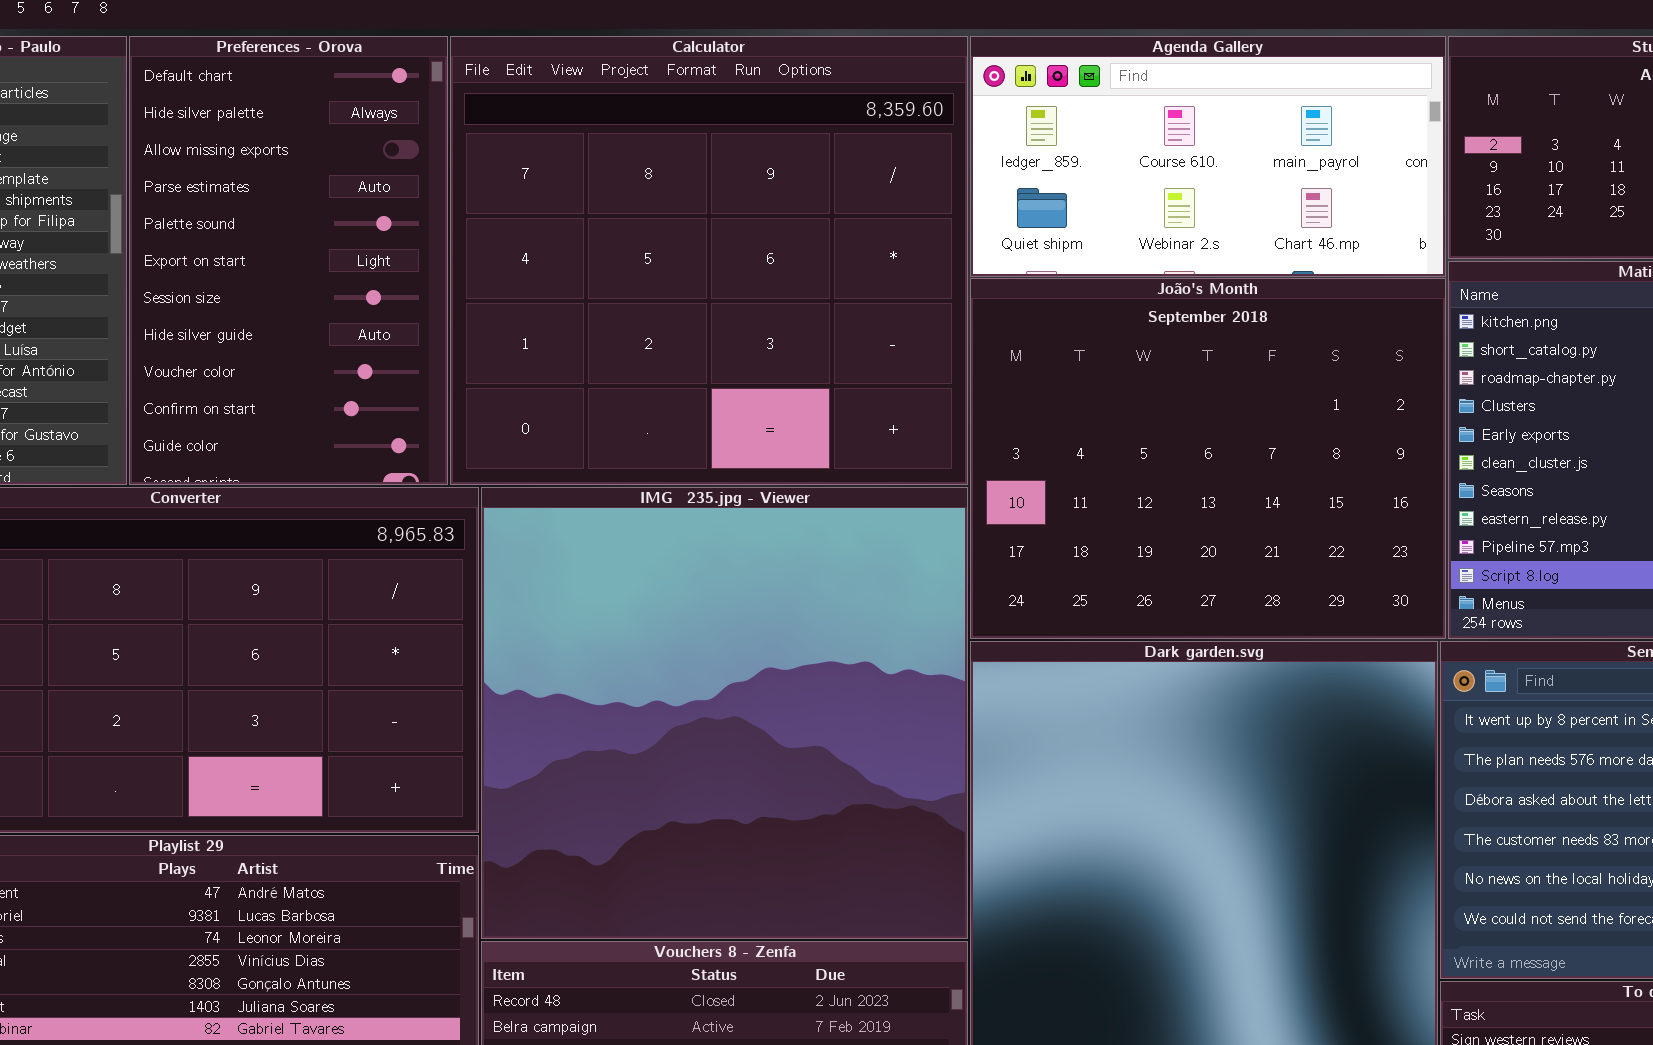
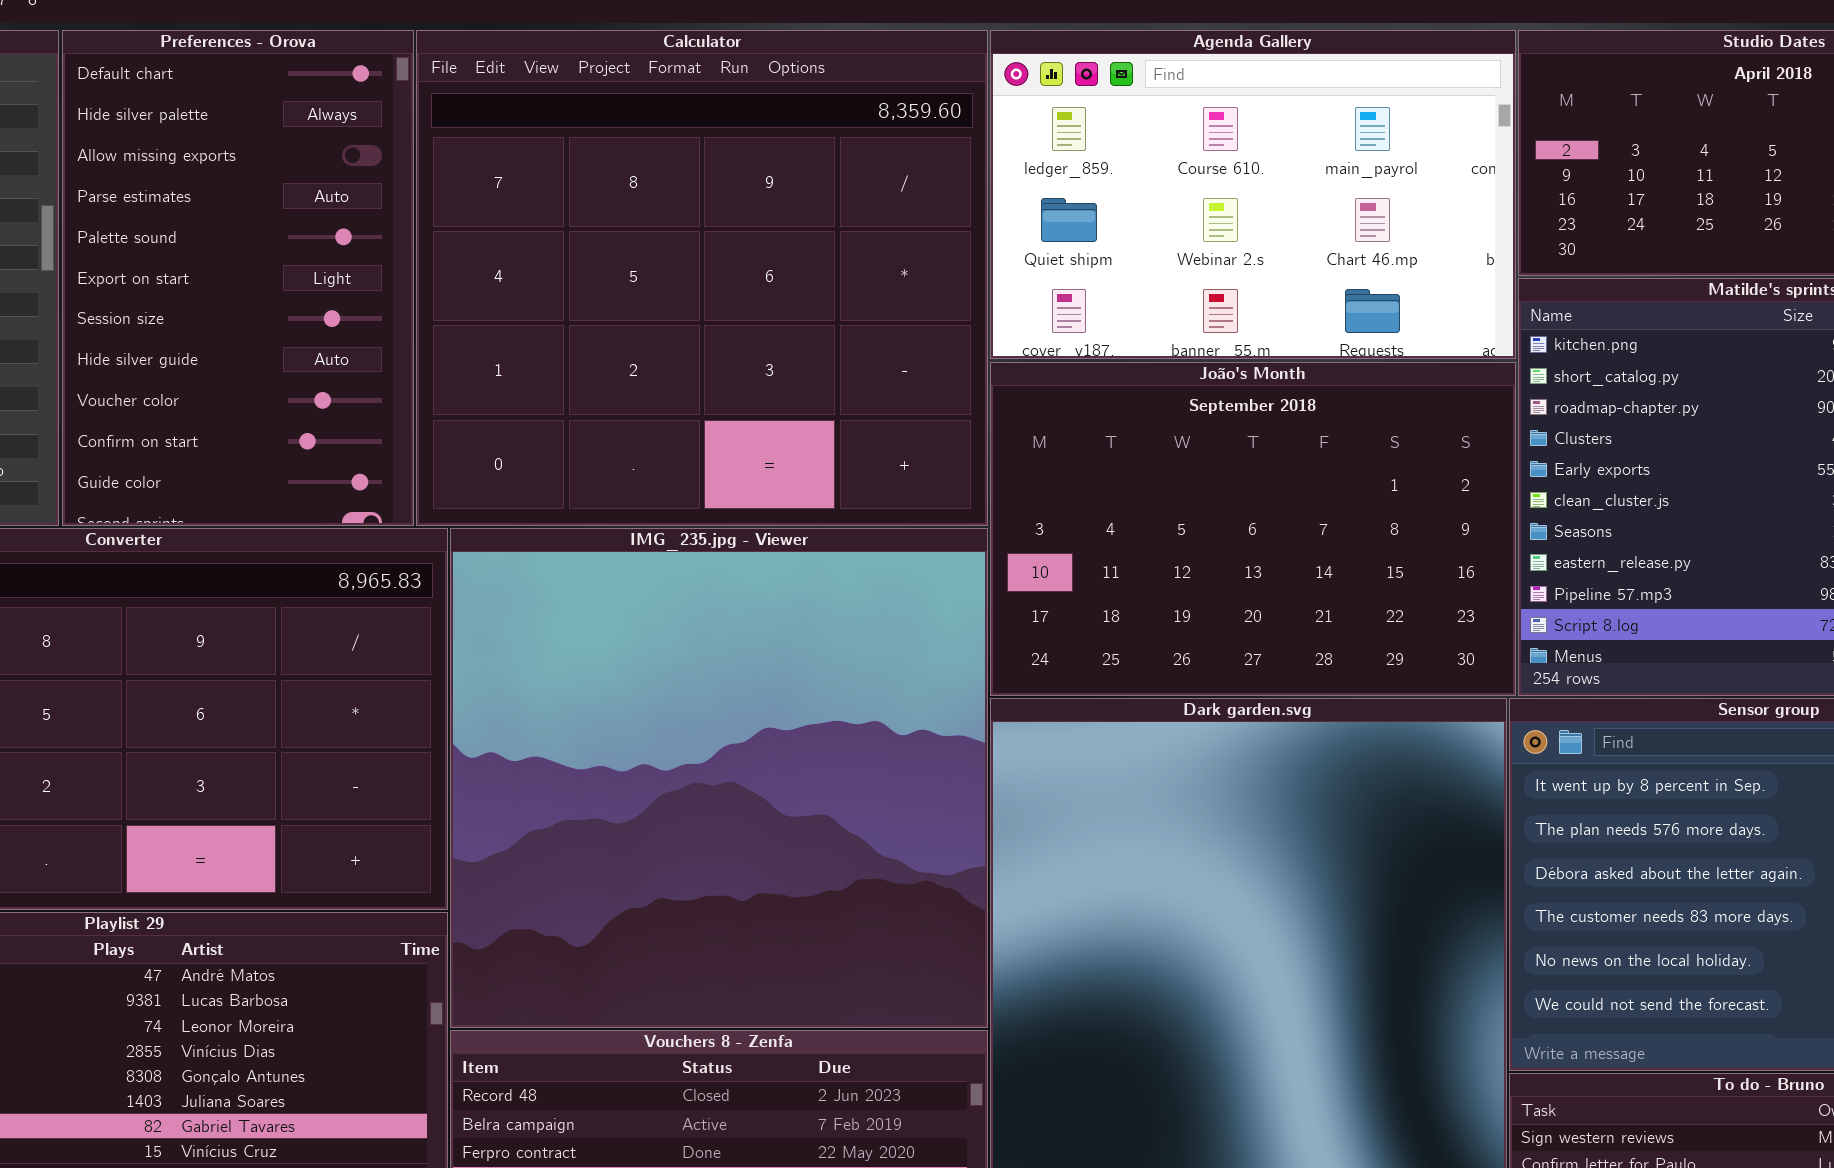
Agenda Gallery: [970,36,1446,277] -> [990,30,1516,359], resized
João's Month: [970,278,1446,639] -> [990,362,1516,696], resized

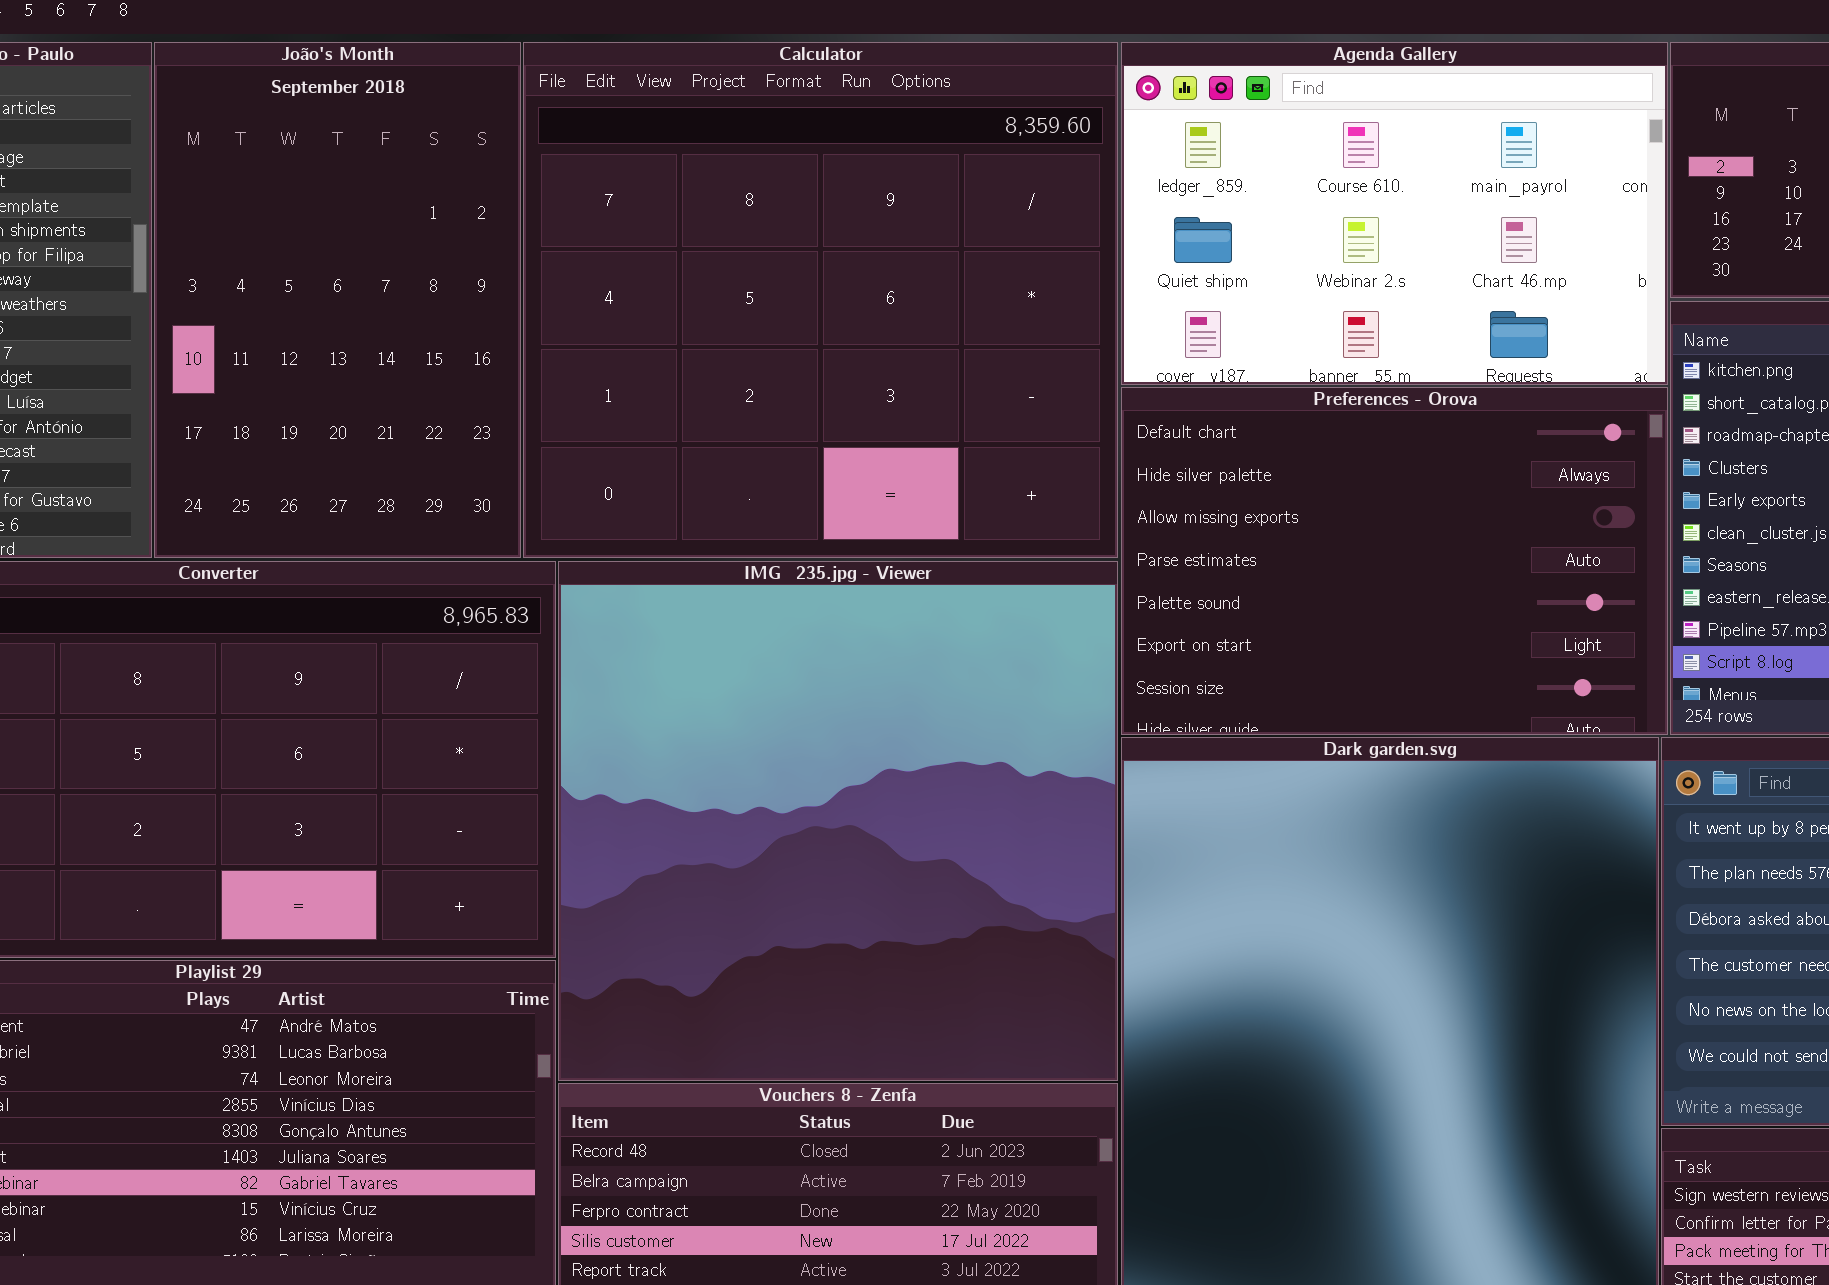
Preferences - Orova: [62,30,414,526] -> [1121,387,1668,735], moved, resized
João's Month: [990,362,1516,696] -> [154,42,521,558], moved, resized

